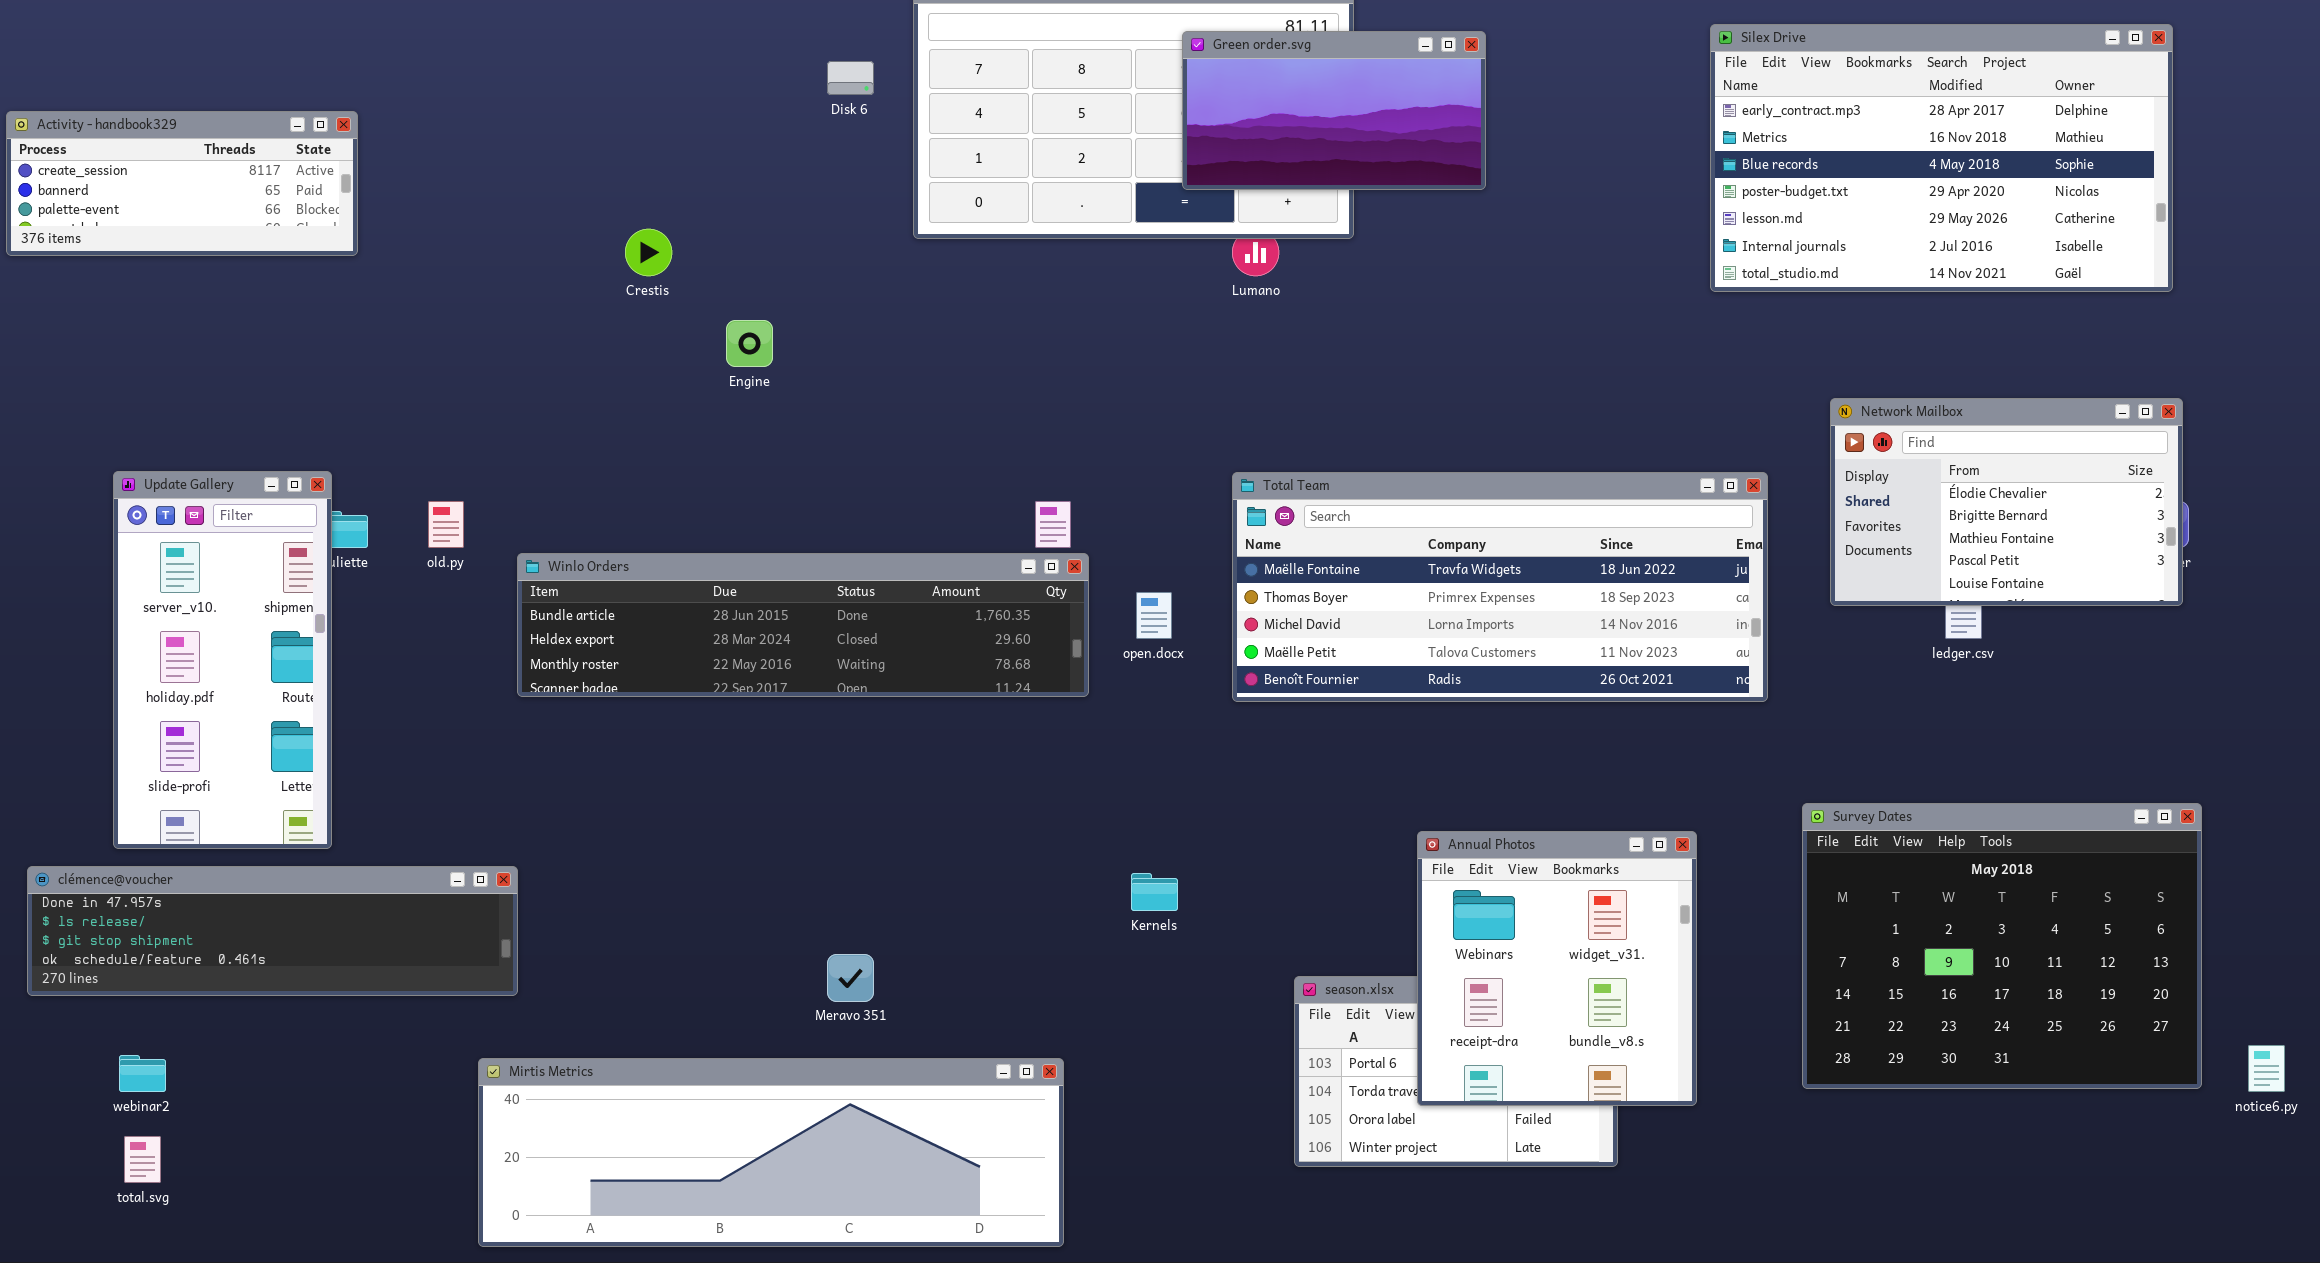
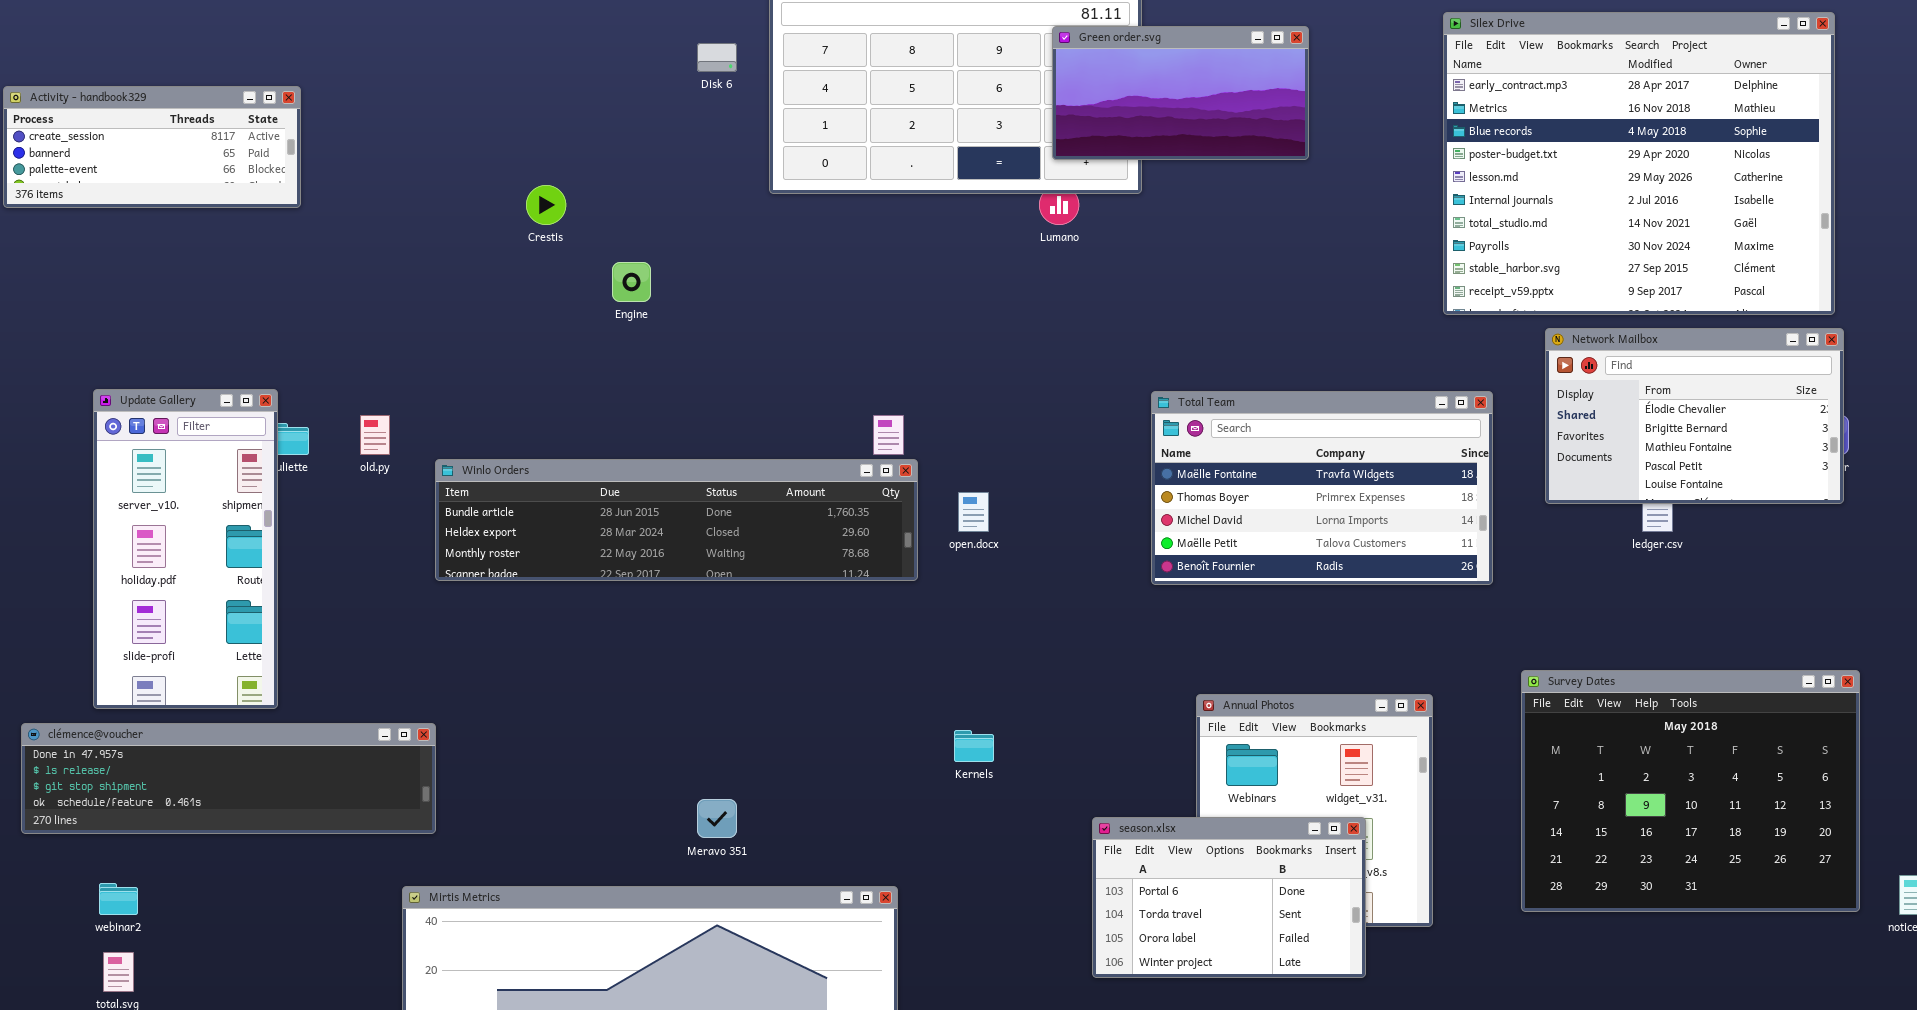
Silex Drive: [1710,24,2173,292] -> [1443,12,1835,315], resized
Green order.svg: [1182,31,1486,190] -> [1052,26,1309,160], moved
Total Team: [1232,472,1768,702] -> [1151,391,1493,585], resized
season.xlsx: [1294,976,1618,1167] -> [1092,817,1366,978], raised

